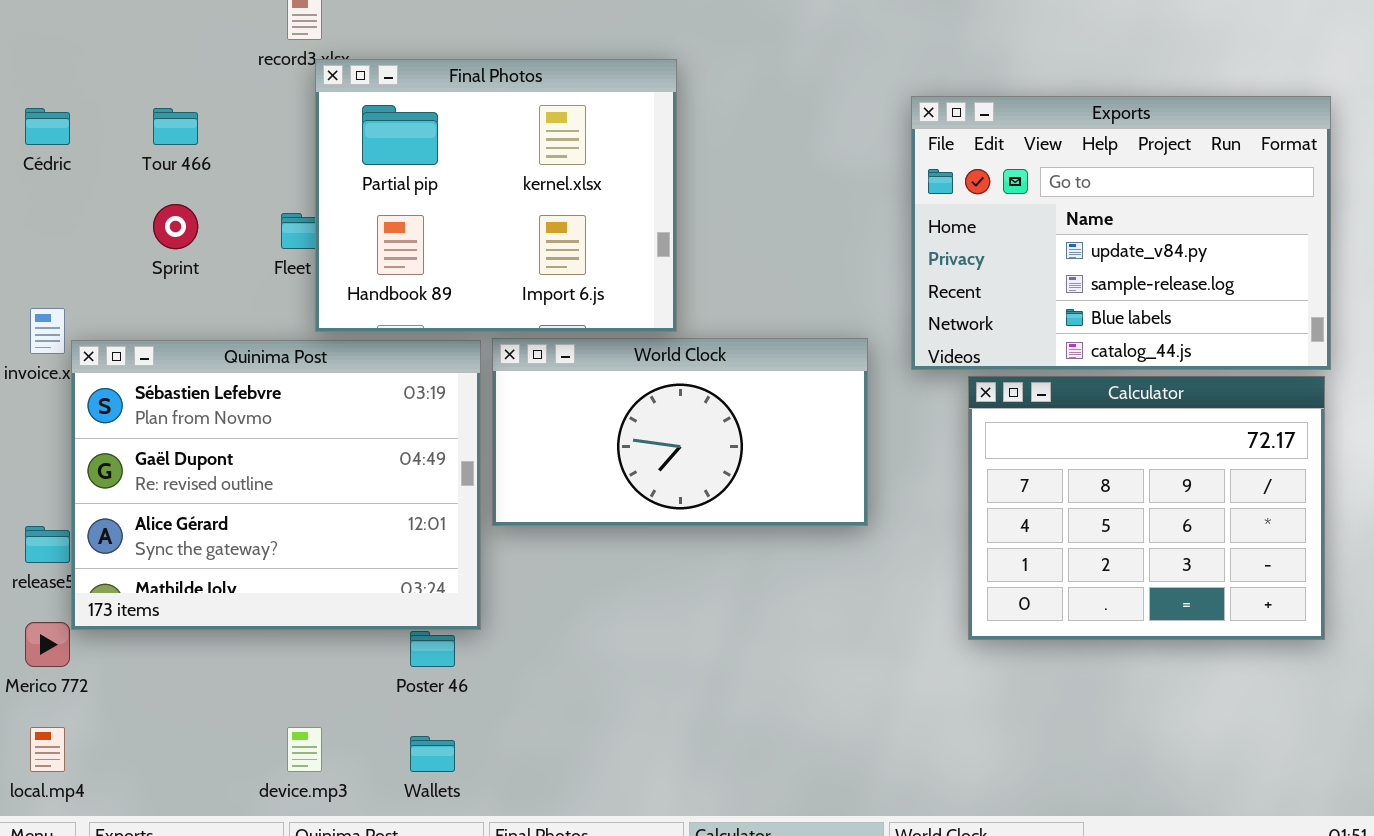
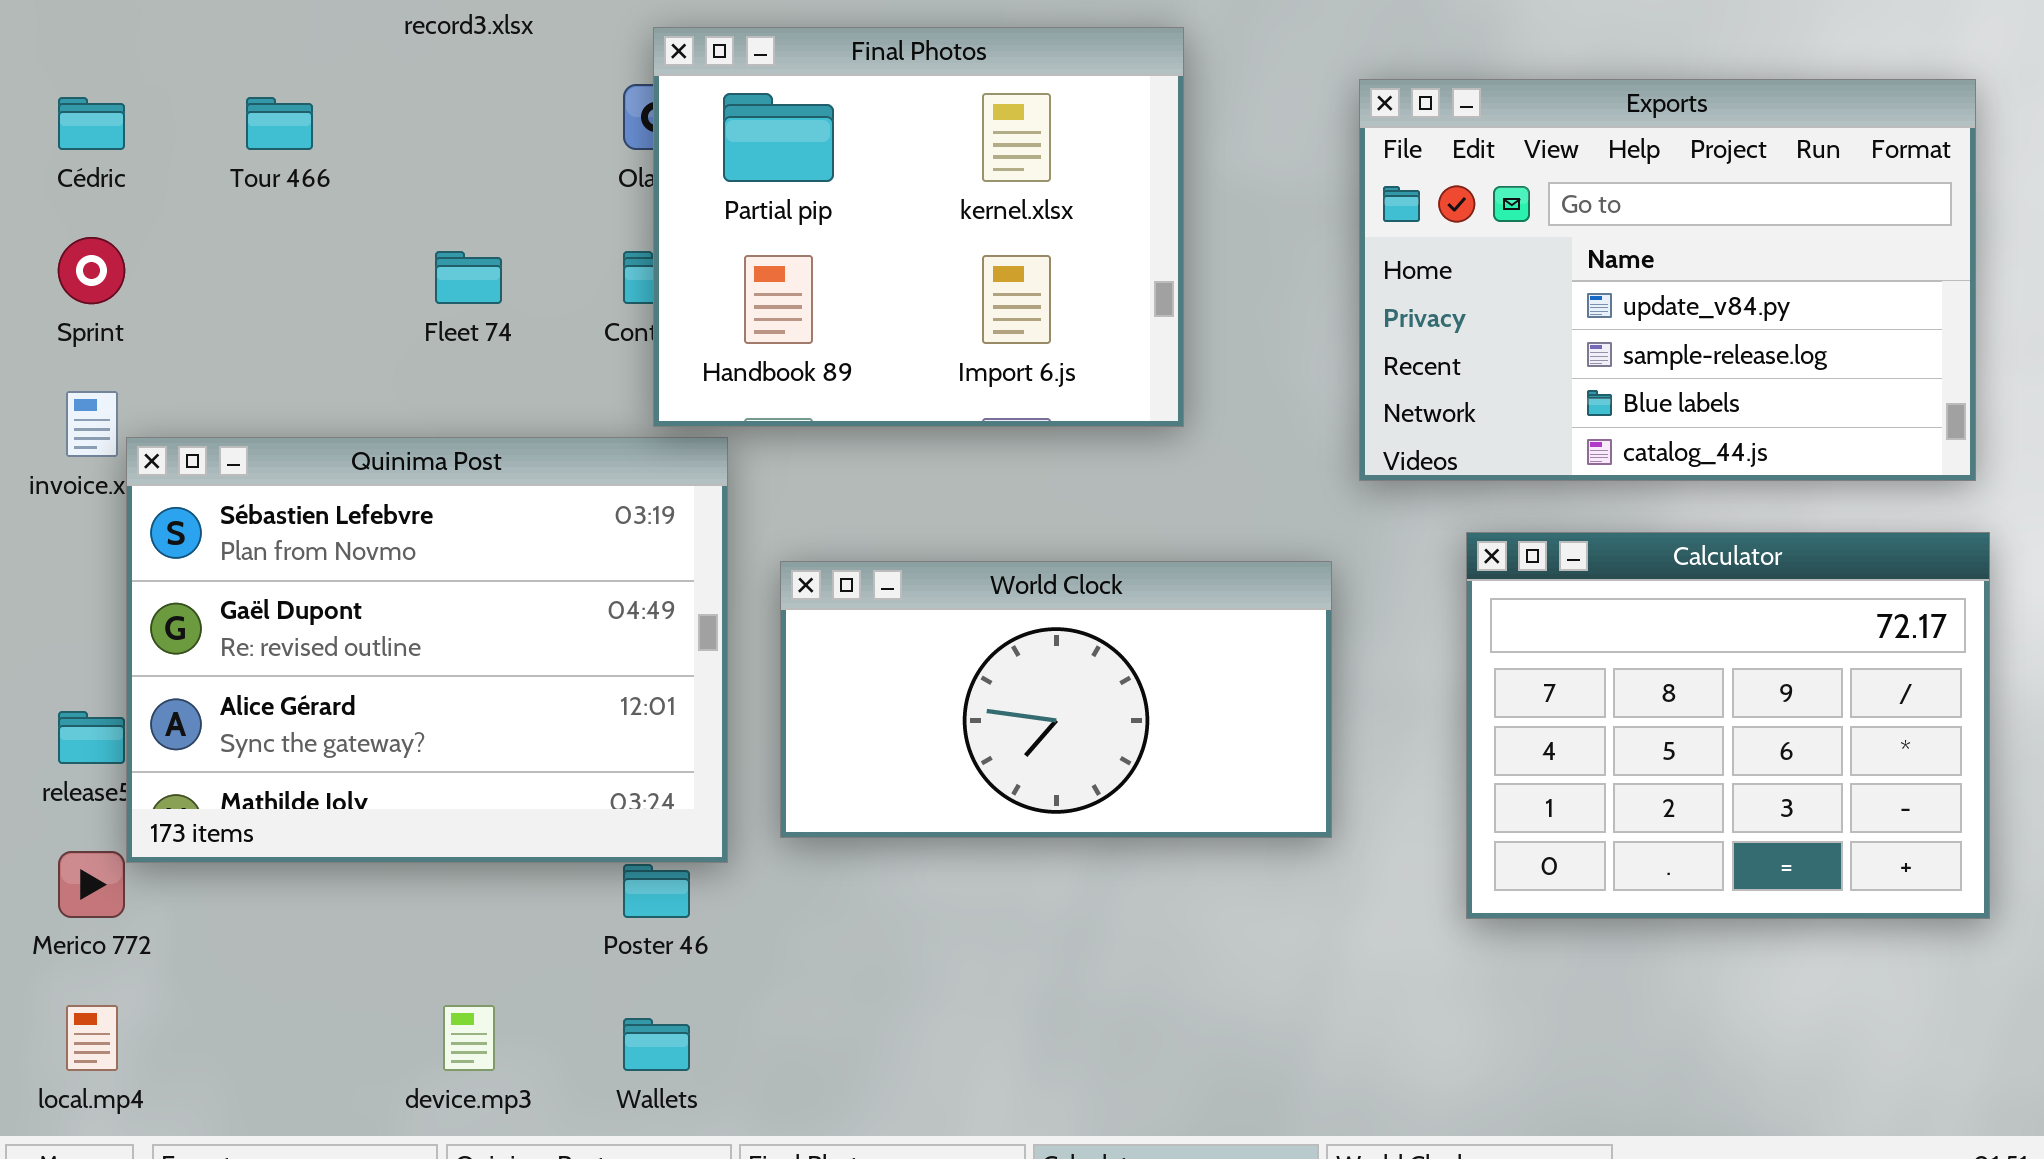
Final Photos: [315,59,677,332] -> [653,27,1184,427], moved
Sprint: [153,204,198,249] -> [58,237,125,304], moved
World Clock: [492,338,868,526] -> [780,561,1332,838], moved
Calculator: [968,376,1325,640] -> [1466,532,1990,919], moved

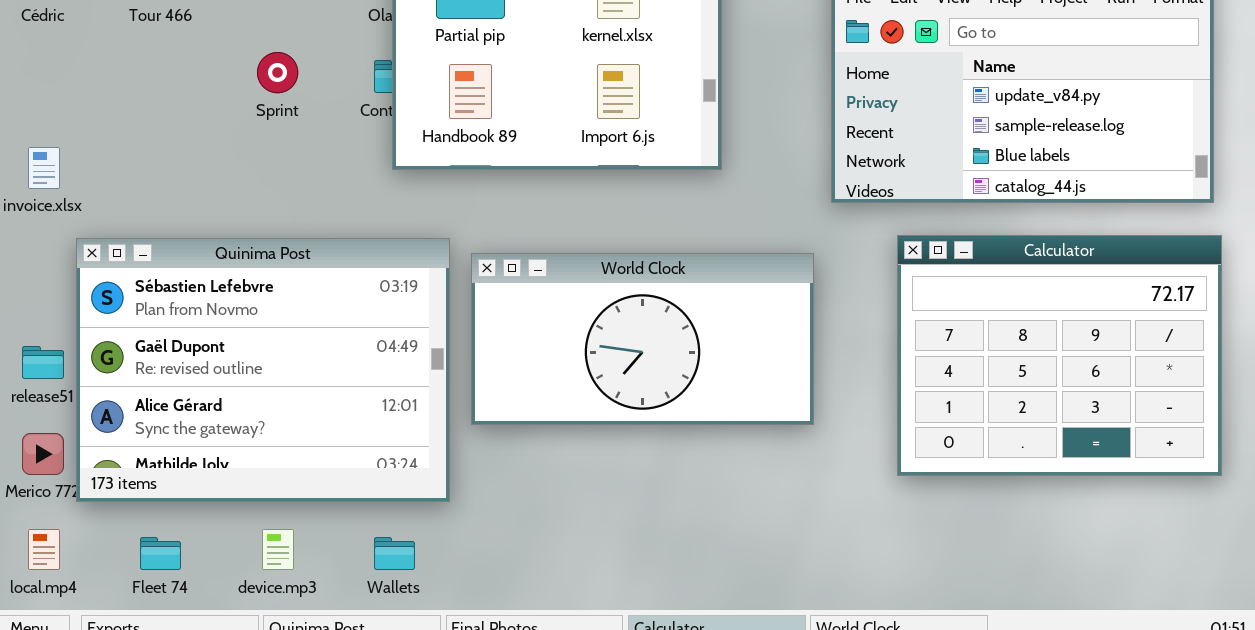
Sprint: [58,237,125,304] -> [257,52,298,93], moved
Fleet 74: [435,251,502,304] -> [140,537,181,570], moved
Quinima Post: [126,437,728,863] -> [76,238,450,502], moved

